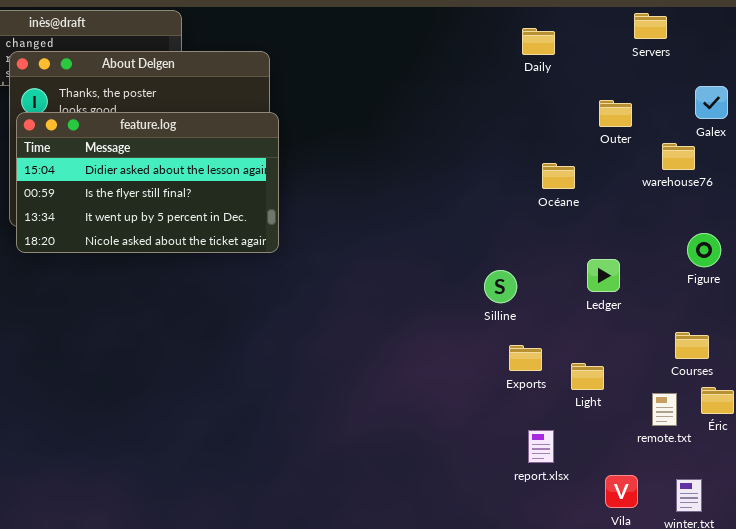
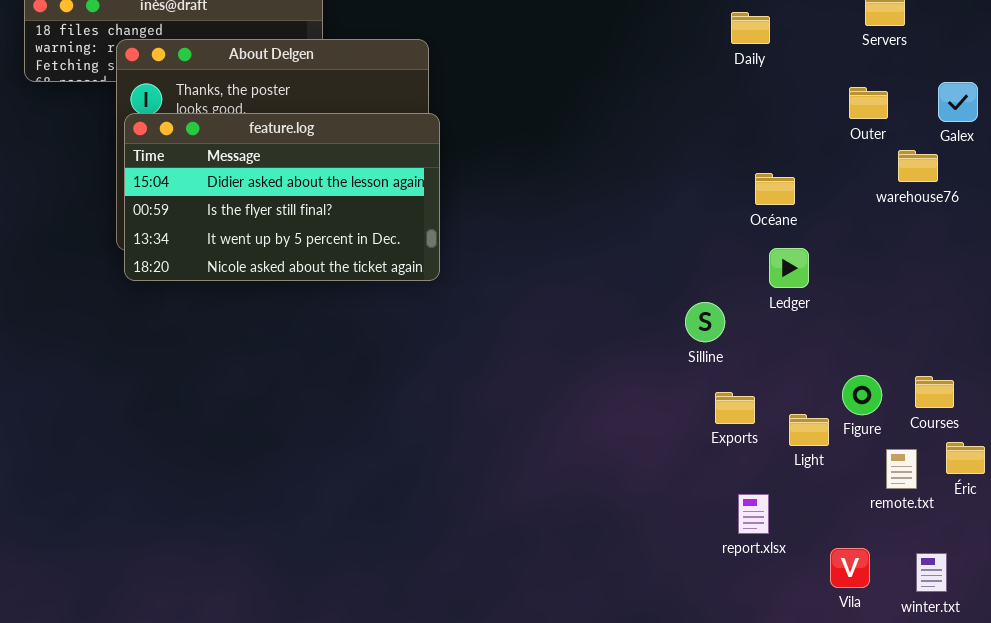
Outer: [599,100,632,127] -> [849,87,888,119], moved
Figure: [687,233,721,267] -> [842,375,882,415], moved
Ledger: [587,259,620,292] -> [769,248,809,288], moved

